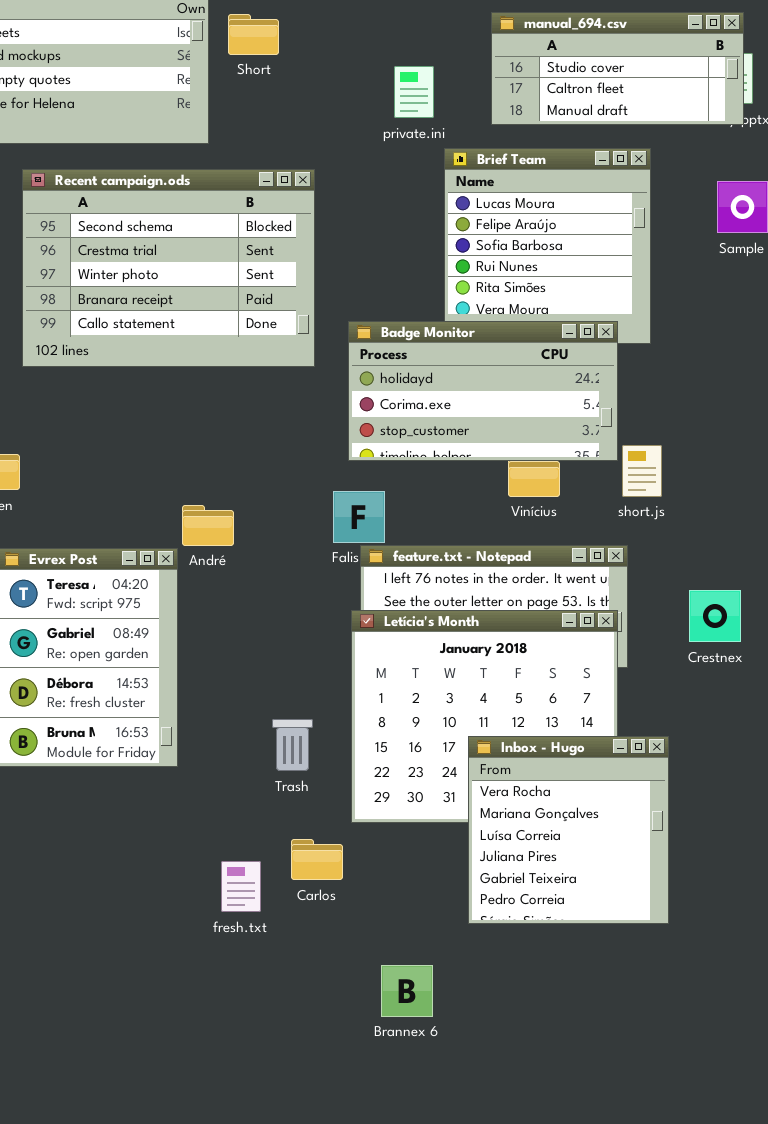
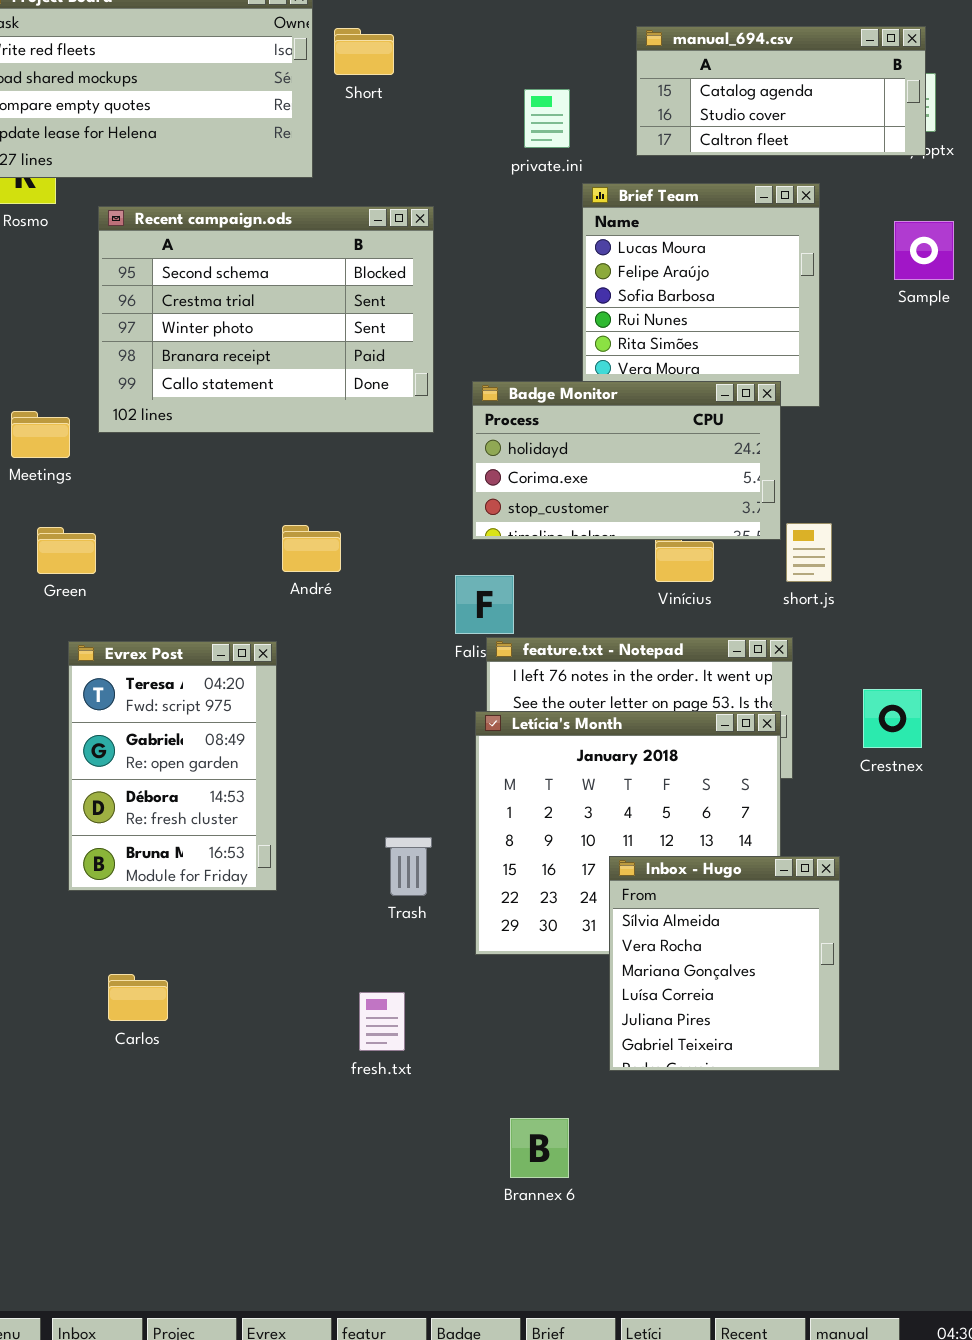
manual_694.csv: [491,12,744,125] -> [636,26,926,156], scrolled up 1 row
André: [182,505,234,546] -> [282,525,341,572], moved
Inbox - Hugo: [468,736,669,924] -> [609,856,840,1071], scrolled up 1 row
Carlos: [291,839,343,880] -> [108,974,168,1021], moved
fresh.txt: [221,861,261,912] -> [359,992,405,1051], moved

